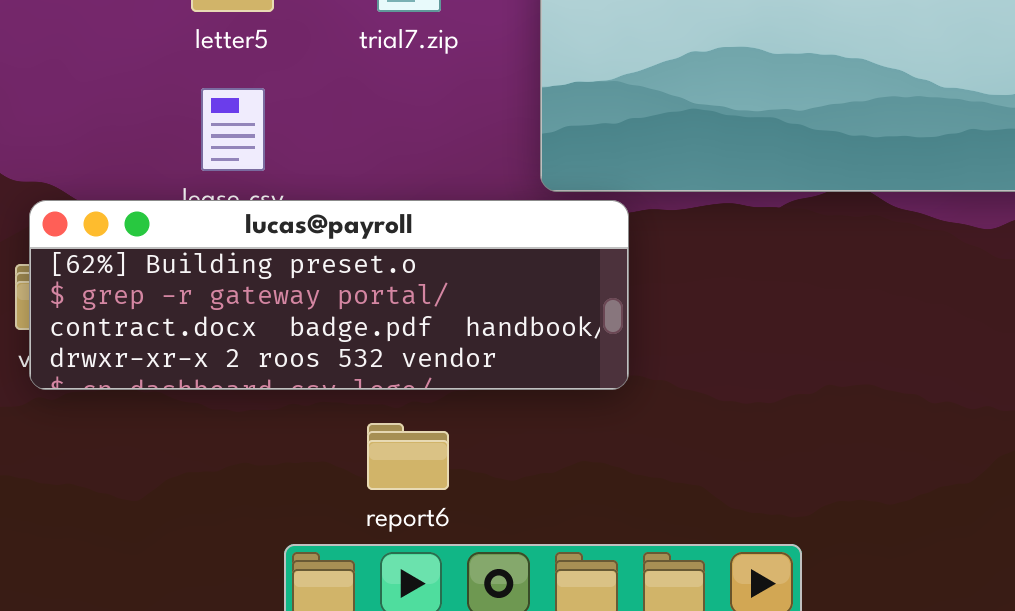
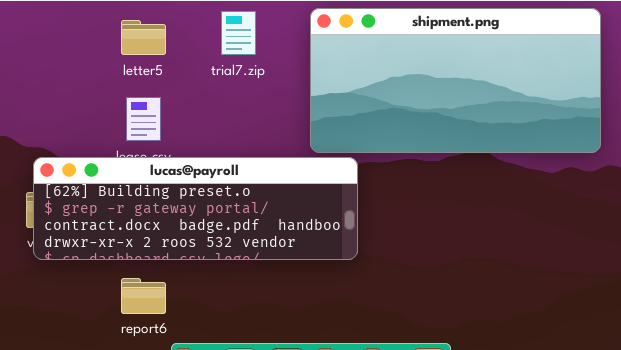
report6: [367,423,449,490] -> [121,278,166,314], moved

